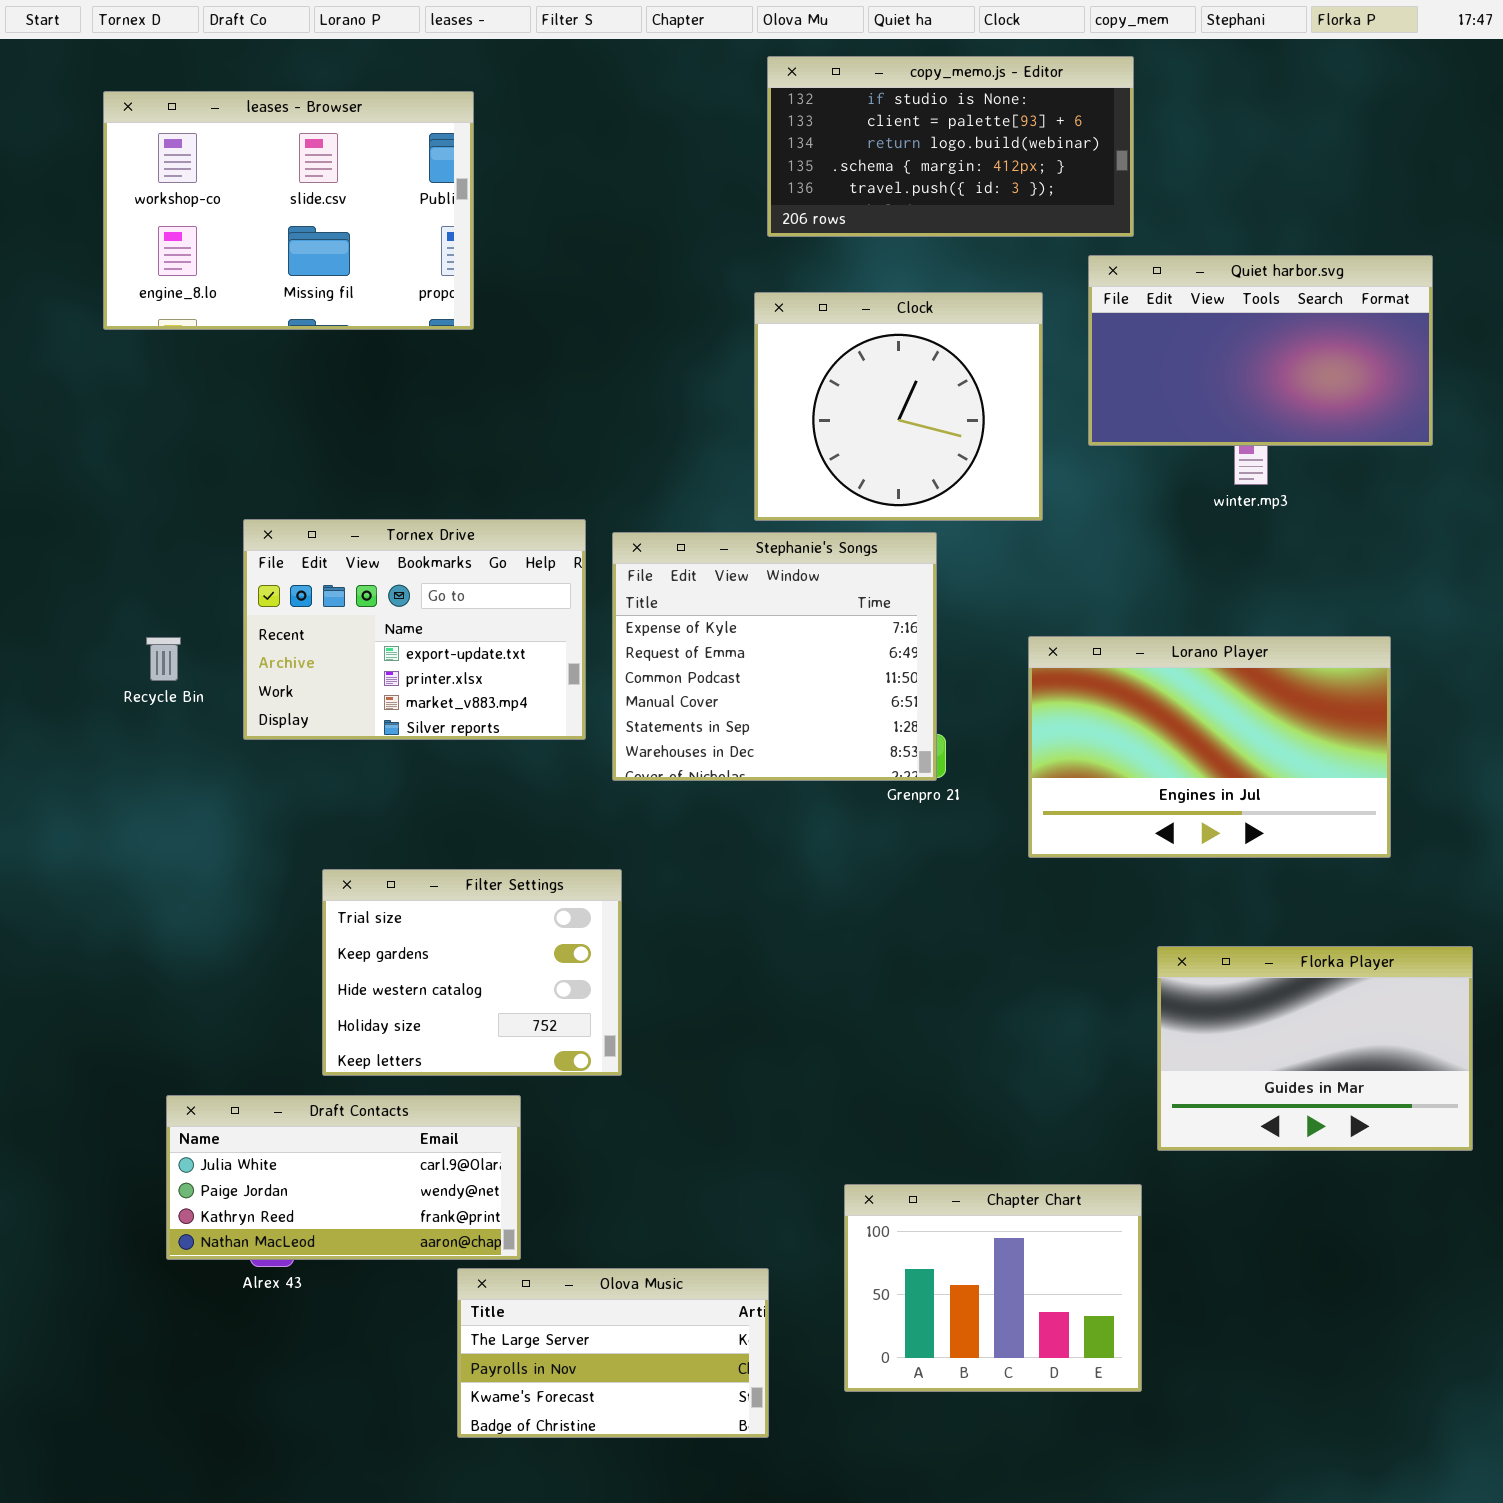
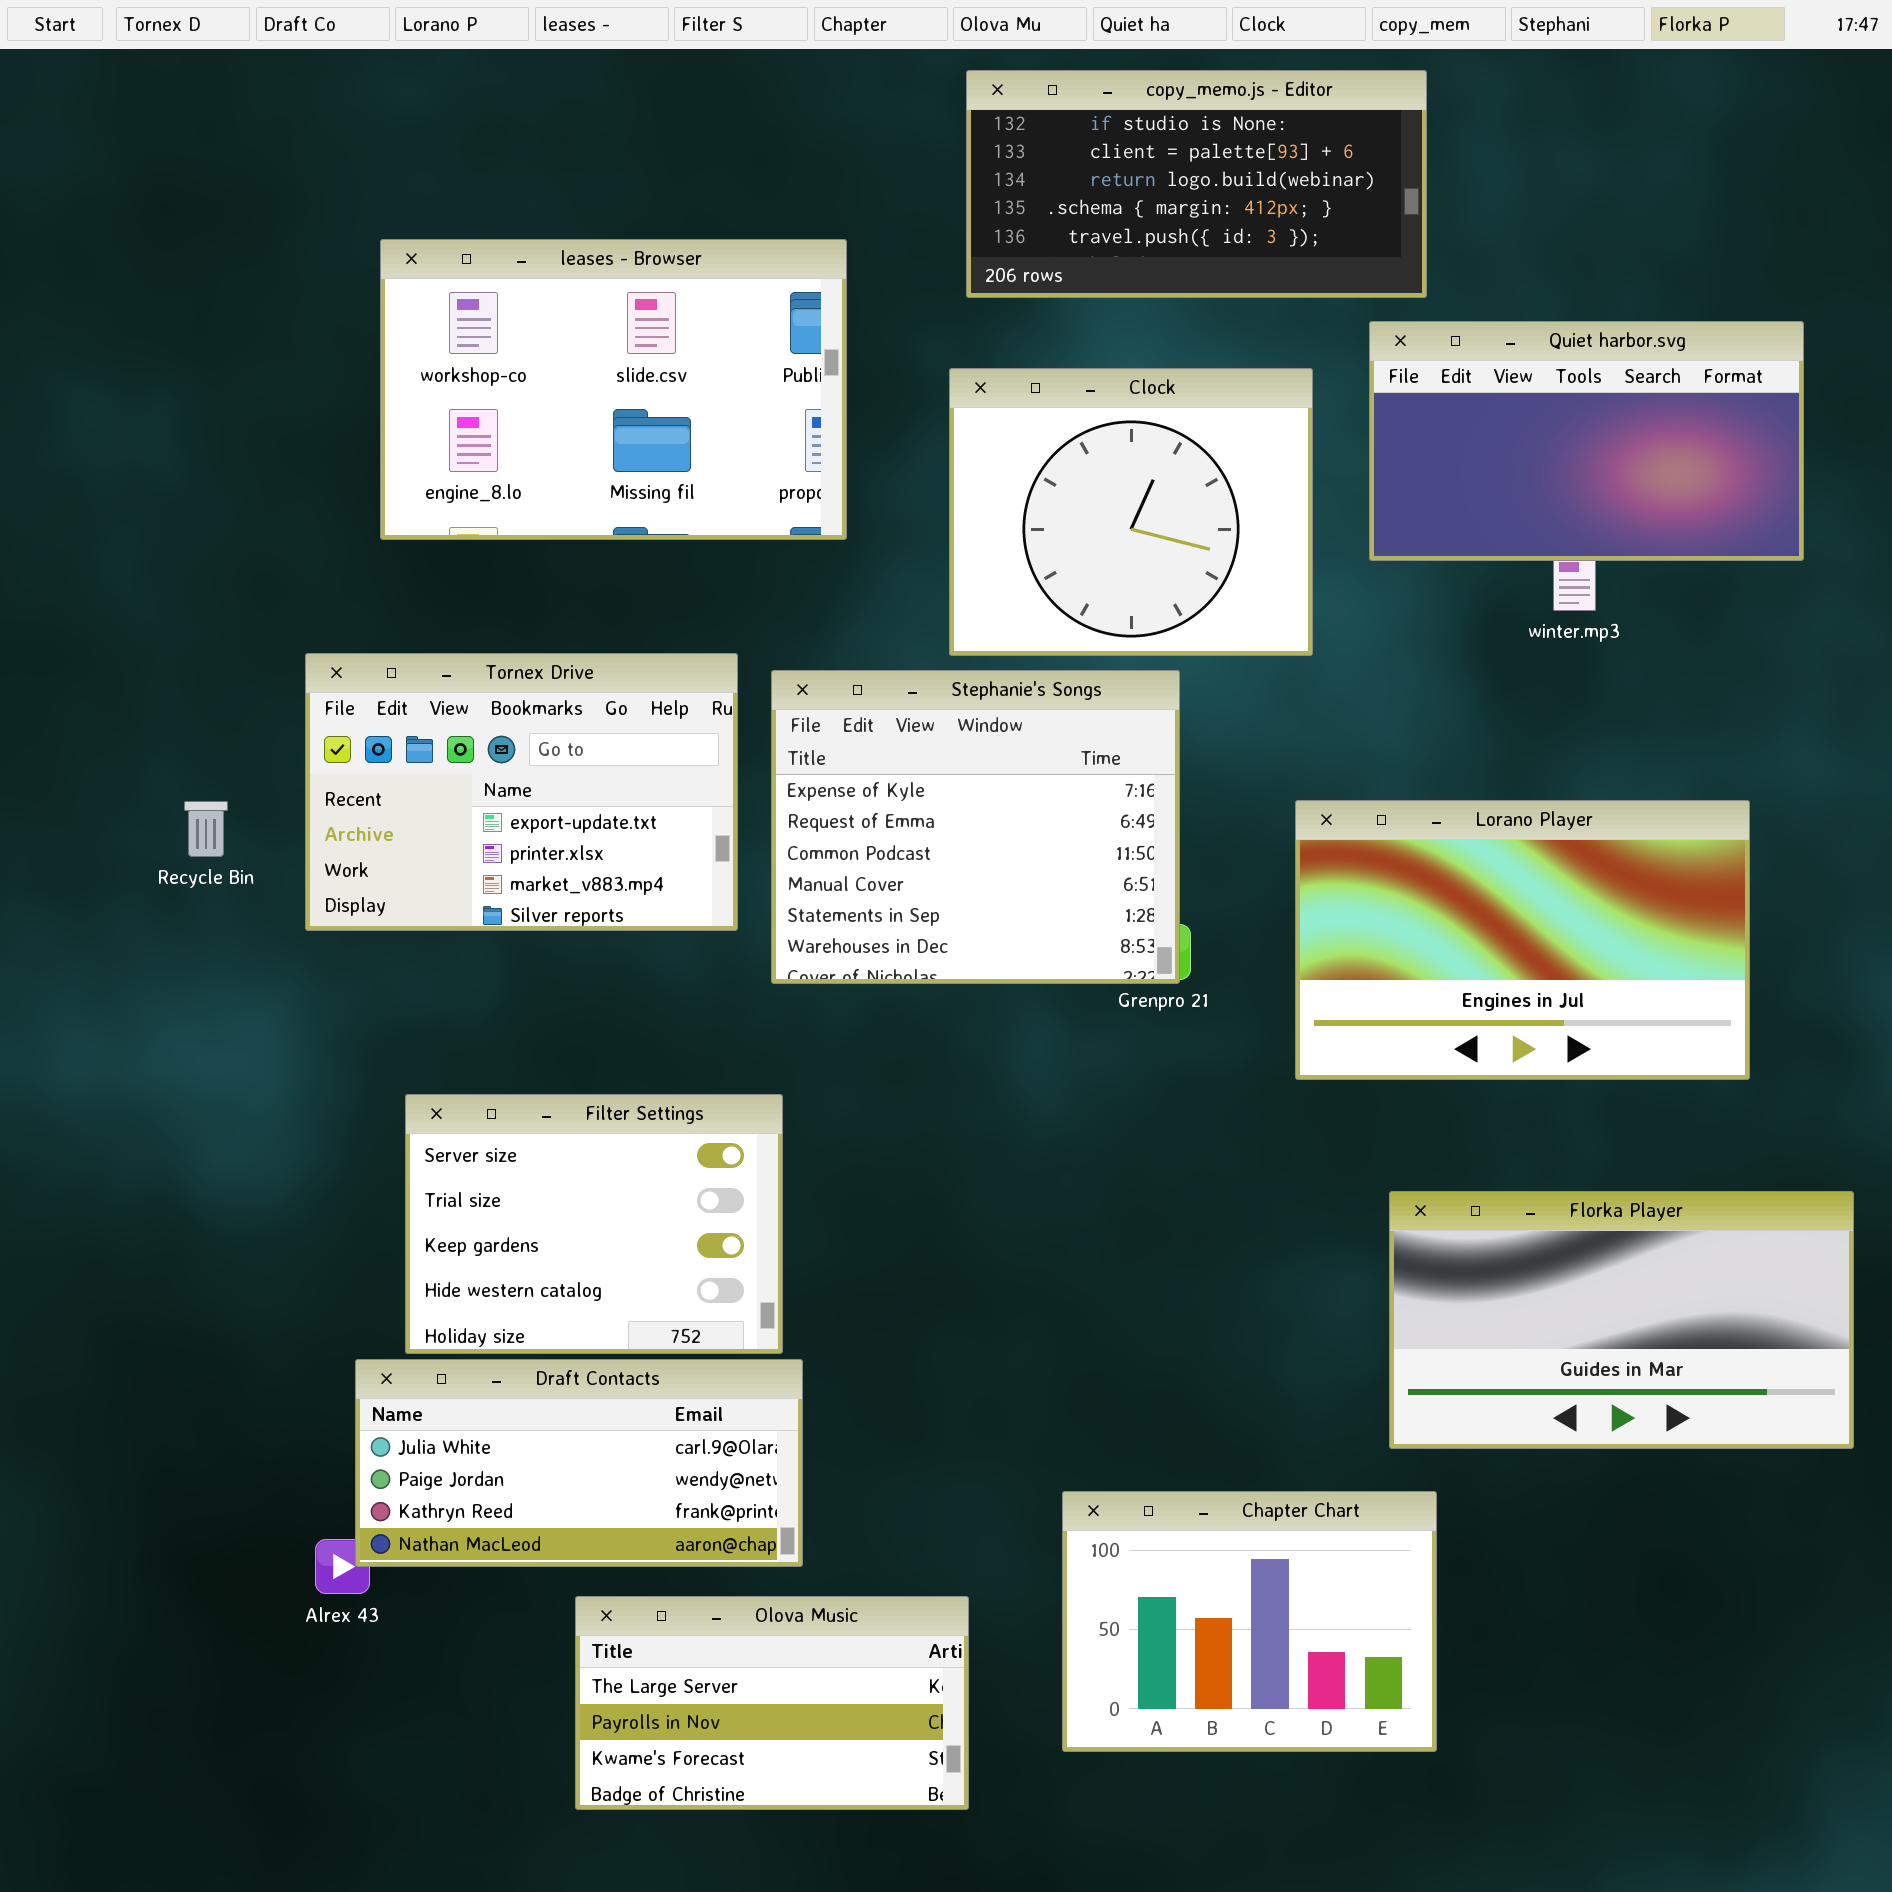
leases - Browser: [103,91,474,330] -> [380,239,847,540], moved
Filter Settings: [322,869,622,1076] -> [405,1094,783,1354], scrolled up 1 row
Florka Player: [1157,946,1473,1151] -> [1389,1191,1854,1449], resized
Draft Contacts: [166,1095,521,1260] -> [355,1359,803,1567], moved

